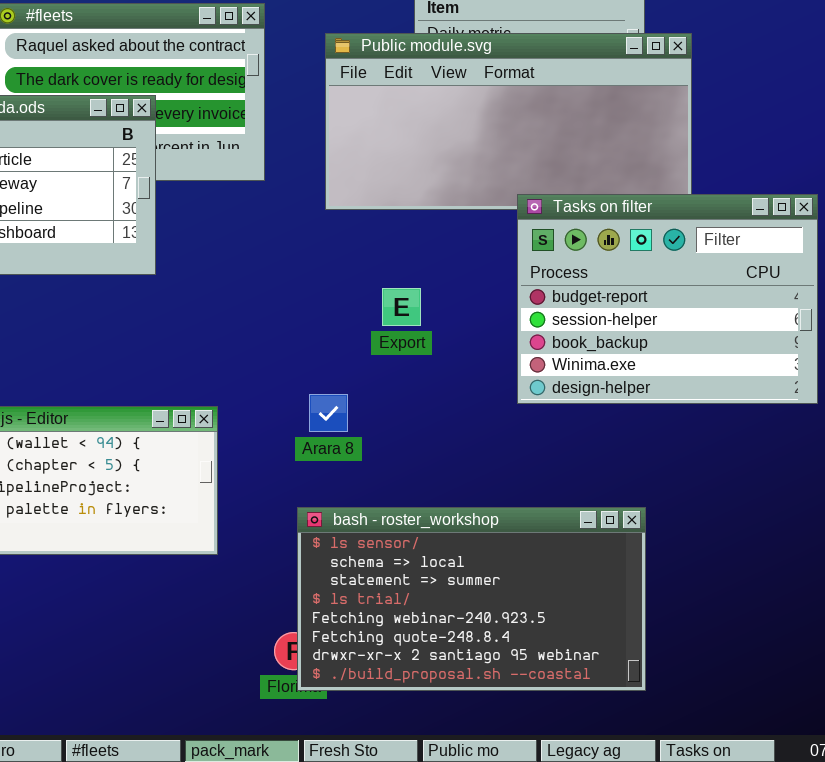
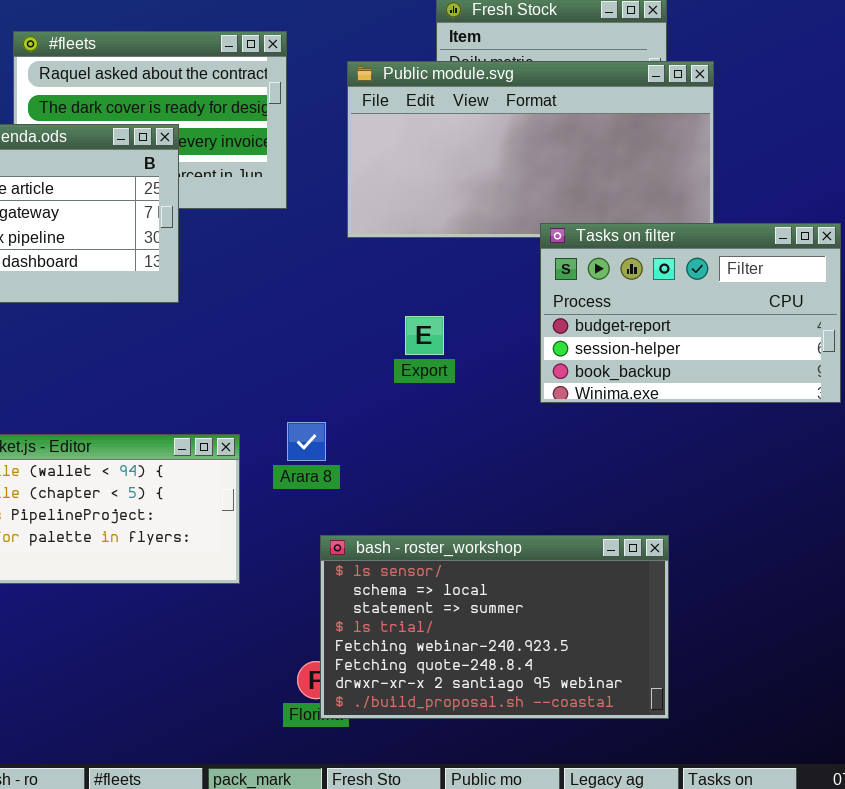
Tasks on filter: [517,194,818,404] -> [540,223,841,403], resized
Arara 8: [309,394,348,432] -> [287,422,326,461], moved

